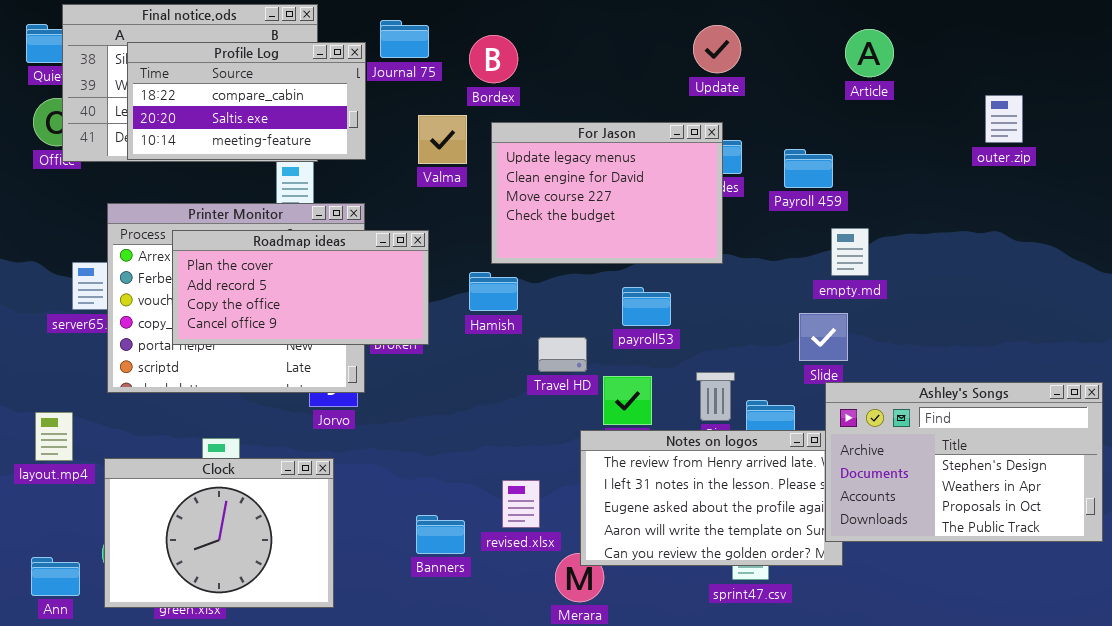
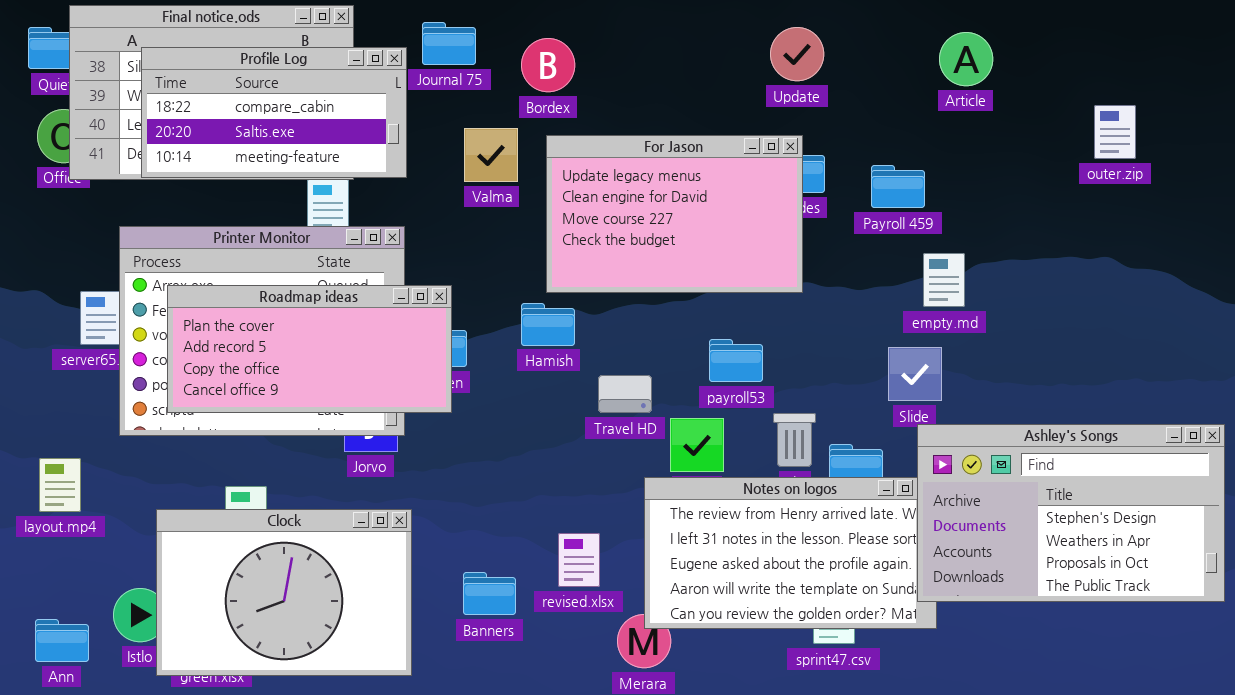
Roadmap ideas: [172,230,429,345] -> [167,285,452,413], moved
payroll53: [622,287,671,326] -> [709,339,763,382], moved
Clock: [104,458,334,608] -> [156,509,412,676], moved

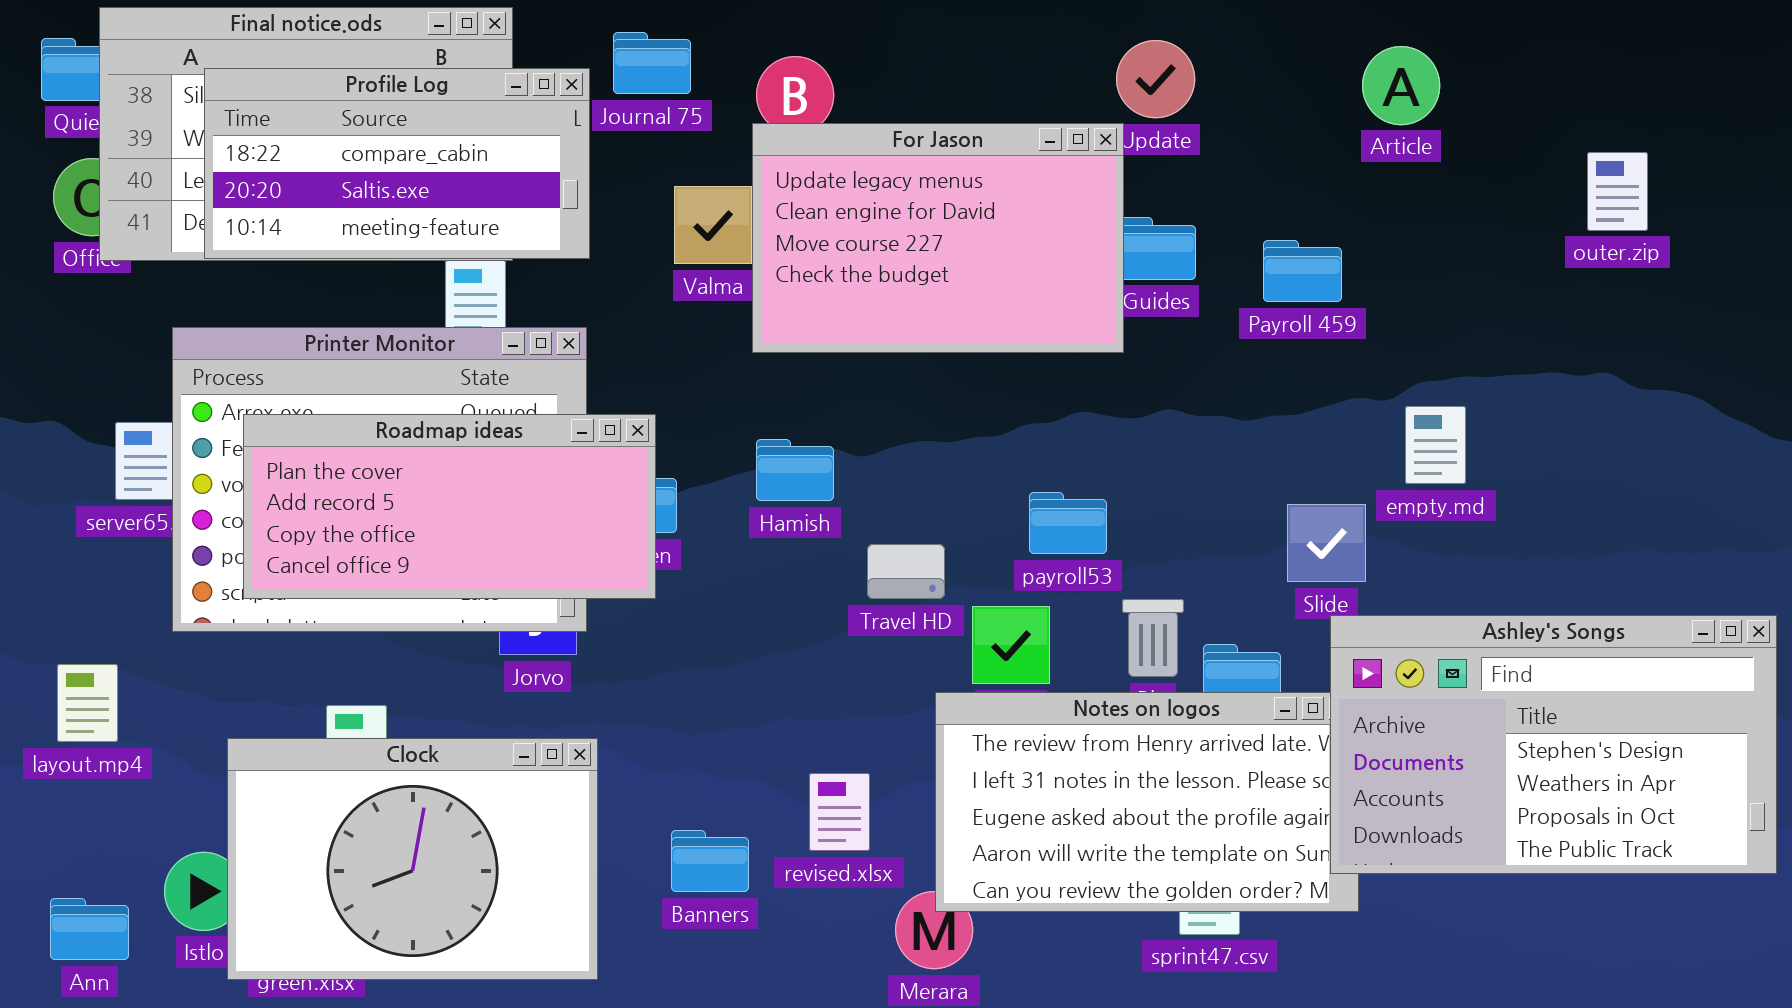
For Jason: [546,135,803,293] -> [752,123,1124,353], moved
empty.md: [923,253,965,307] -> [1405,406,1466,484], moved

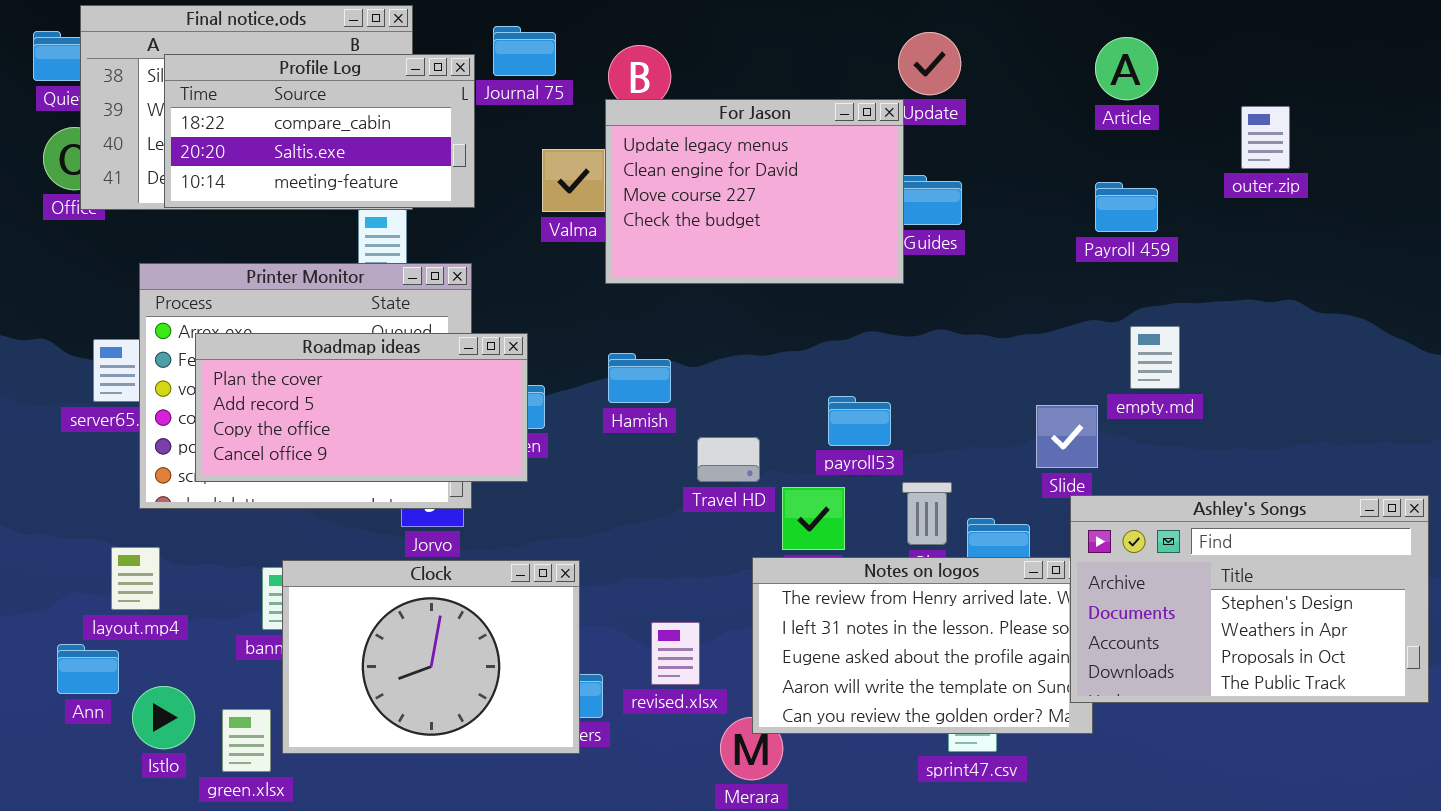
outer.zip: [1587,152,1648,231] -> [1241,106,1290,169], moved
Payroll 459: [1263,240,1342,302] -> [1095,182,1158,232], moved
layout.mp4: [57,664,118,742] -> [111,547,160,610], moved
Clock: [227,738,598,980] -> [282,560,580,754], moved
Ann: [50,898,129,960] -> [57,644,119,694], moved

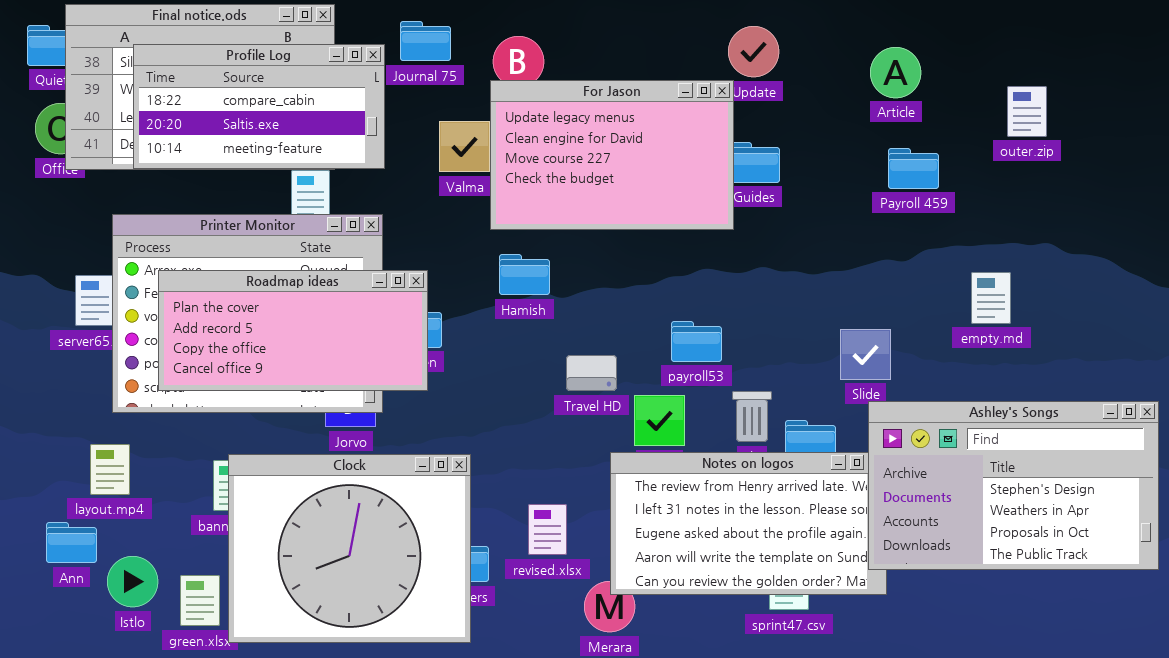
Article: [1095,37,1158,100] -> [870,47,921,98], moved
empty.md: [1130,326,1180,389] -> [971,272,1011,324], moved
Hamish: [608,353,671,403] -> [499,254,550,295], moved
Clock: [282,560,580,754] -> [228,454,471,643], resized

